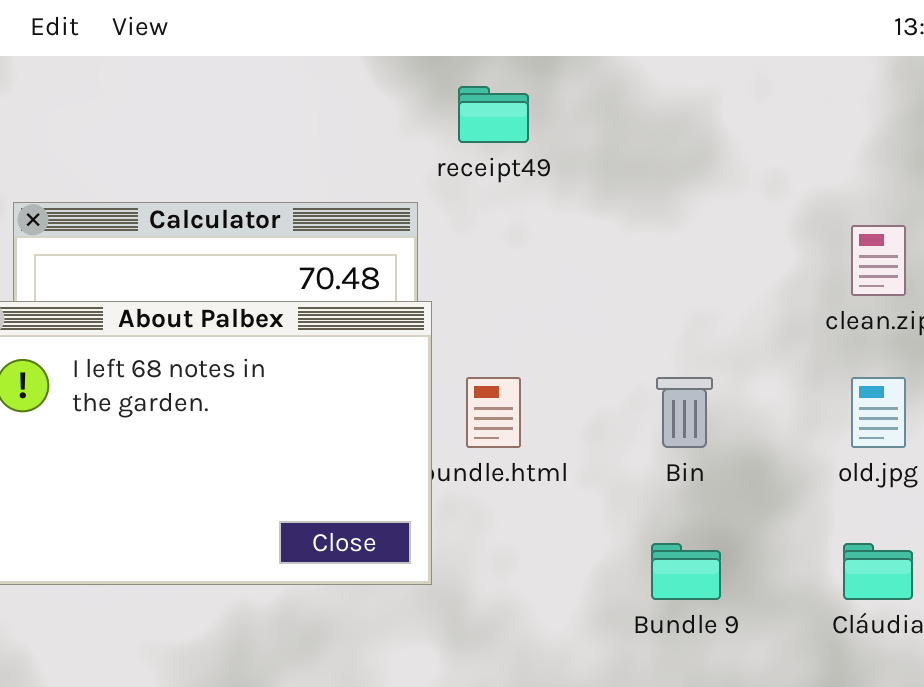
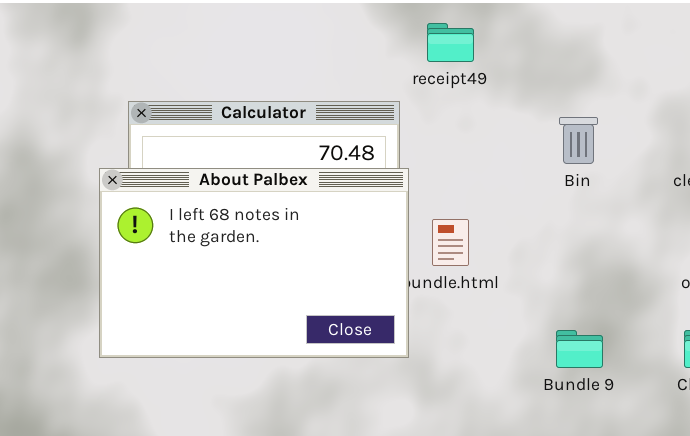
Bin: [656,377,713,448] -> [559,117,598,164], moved

